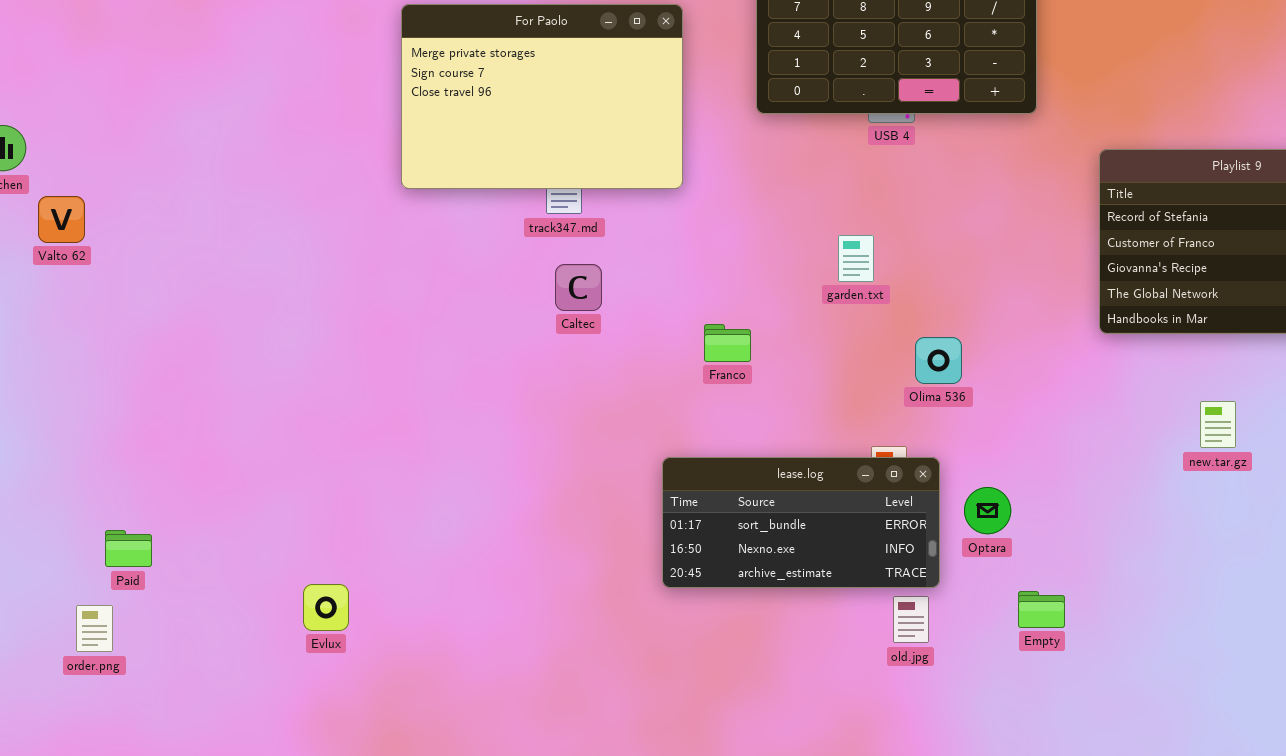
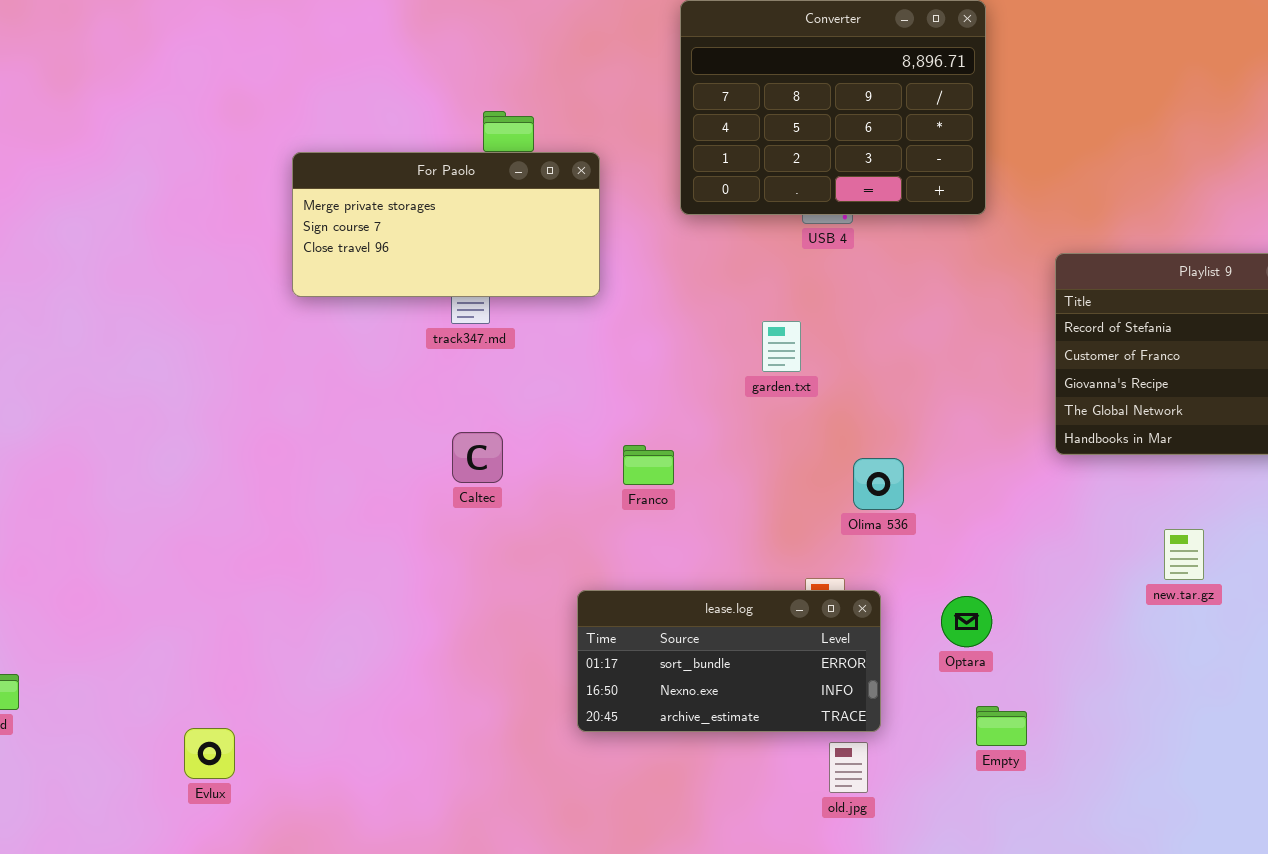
For Paolo: [401,4,683,189] -> [292,152,600,297], resized
garden.txt: [838,235,874,282] -> [762,321,801,372], moved
Caltec: [555,264,602,311] -> [452,432,503,483], moved
Optara: [964,487,1011,534] -> [941,596,992,647], moved
Empty: [1018,591,1065,628] -> [976,706,1027,746], moved

